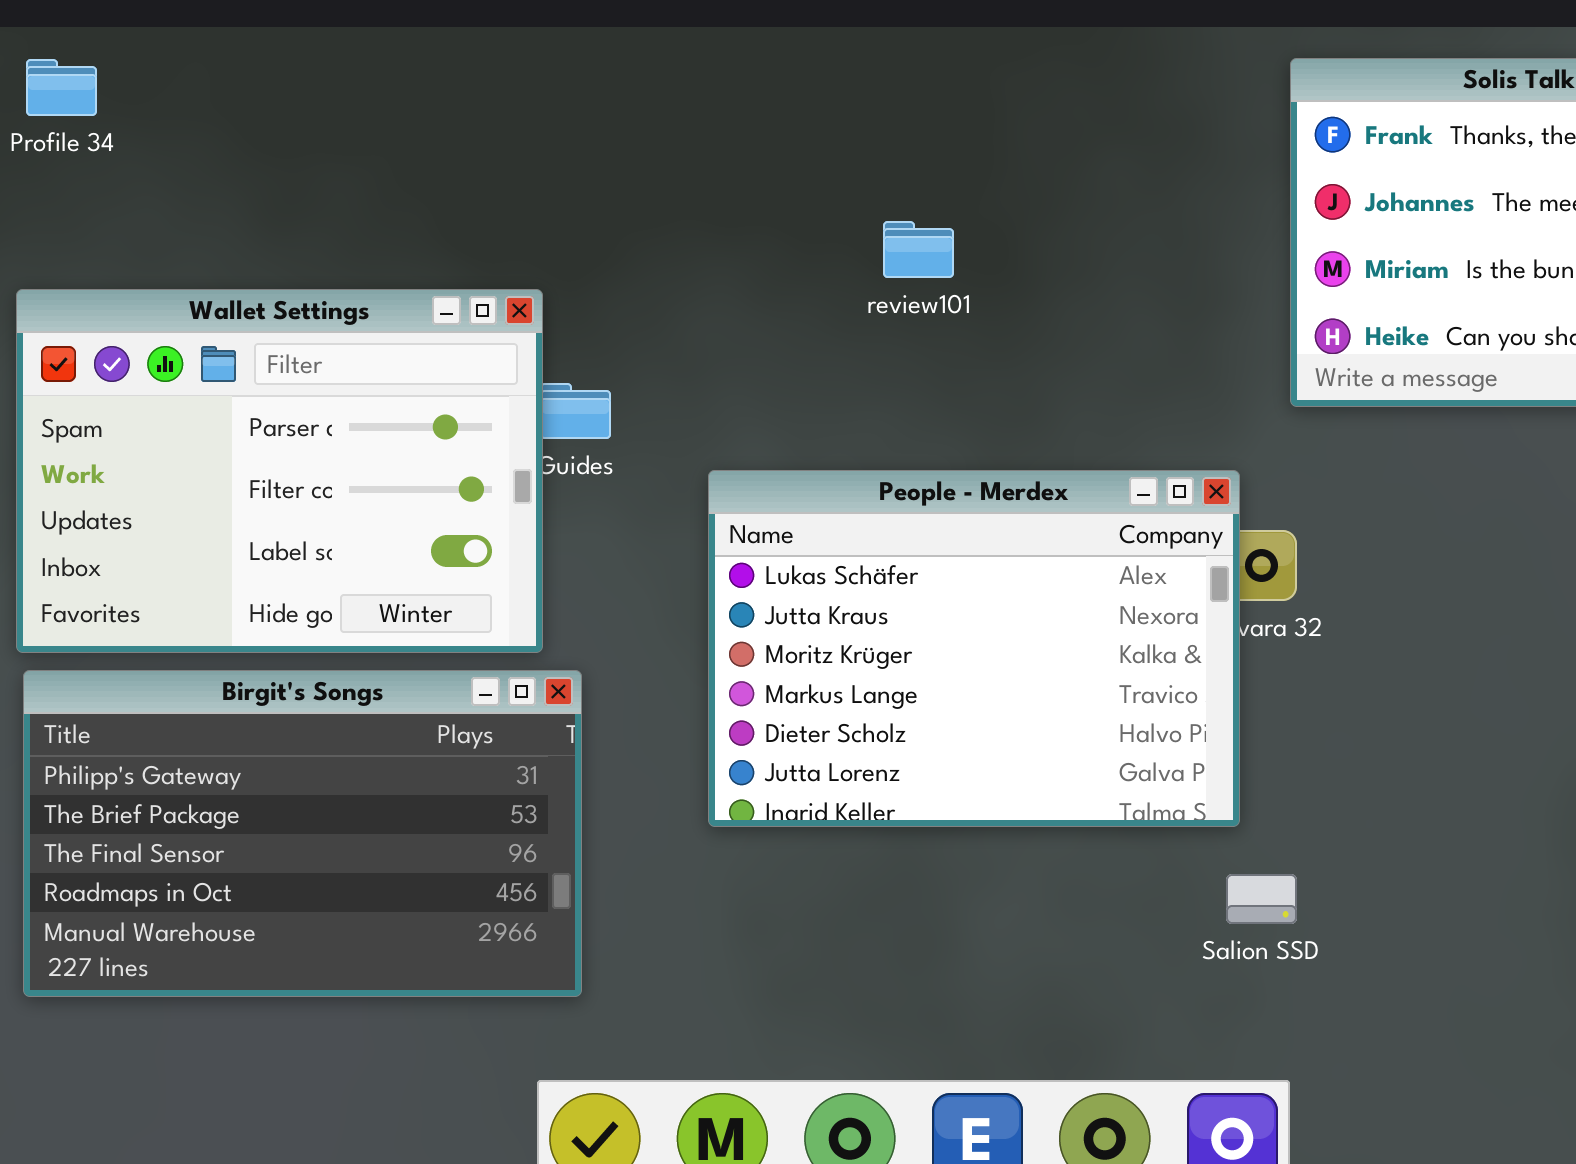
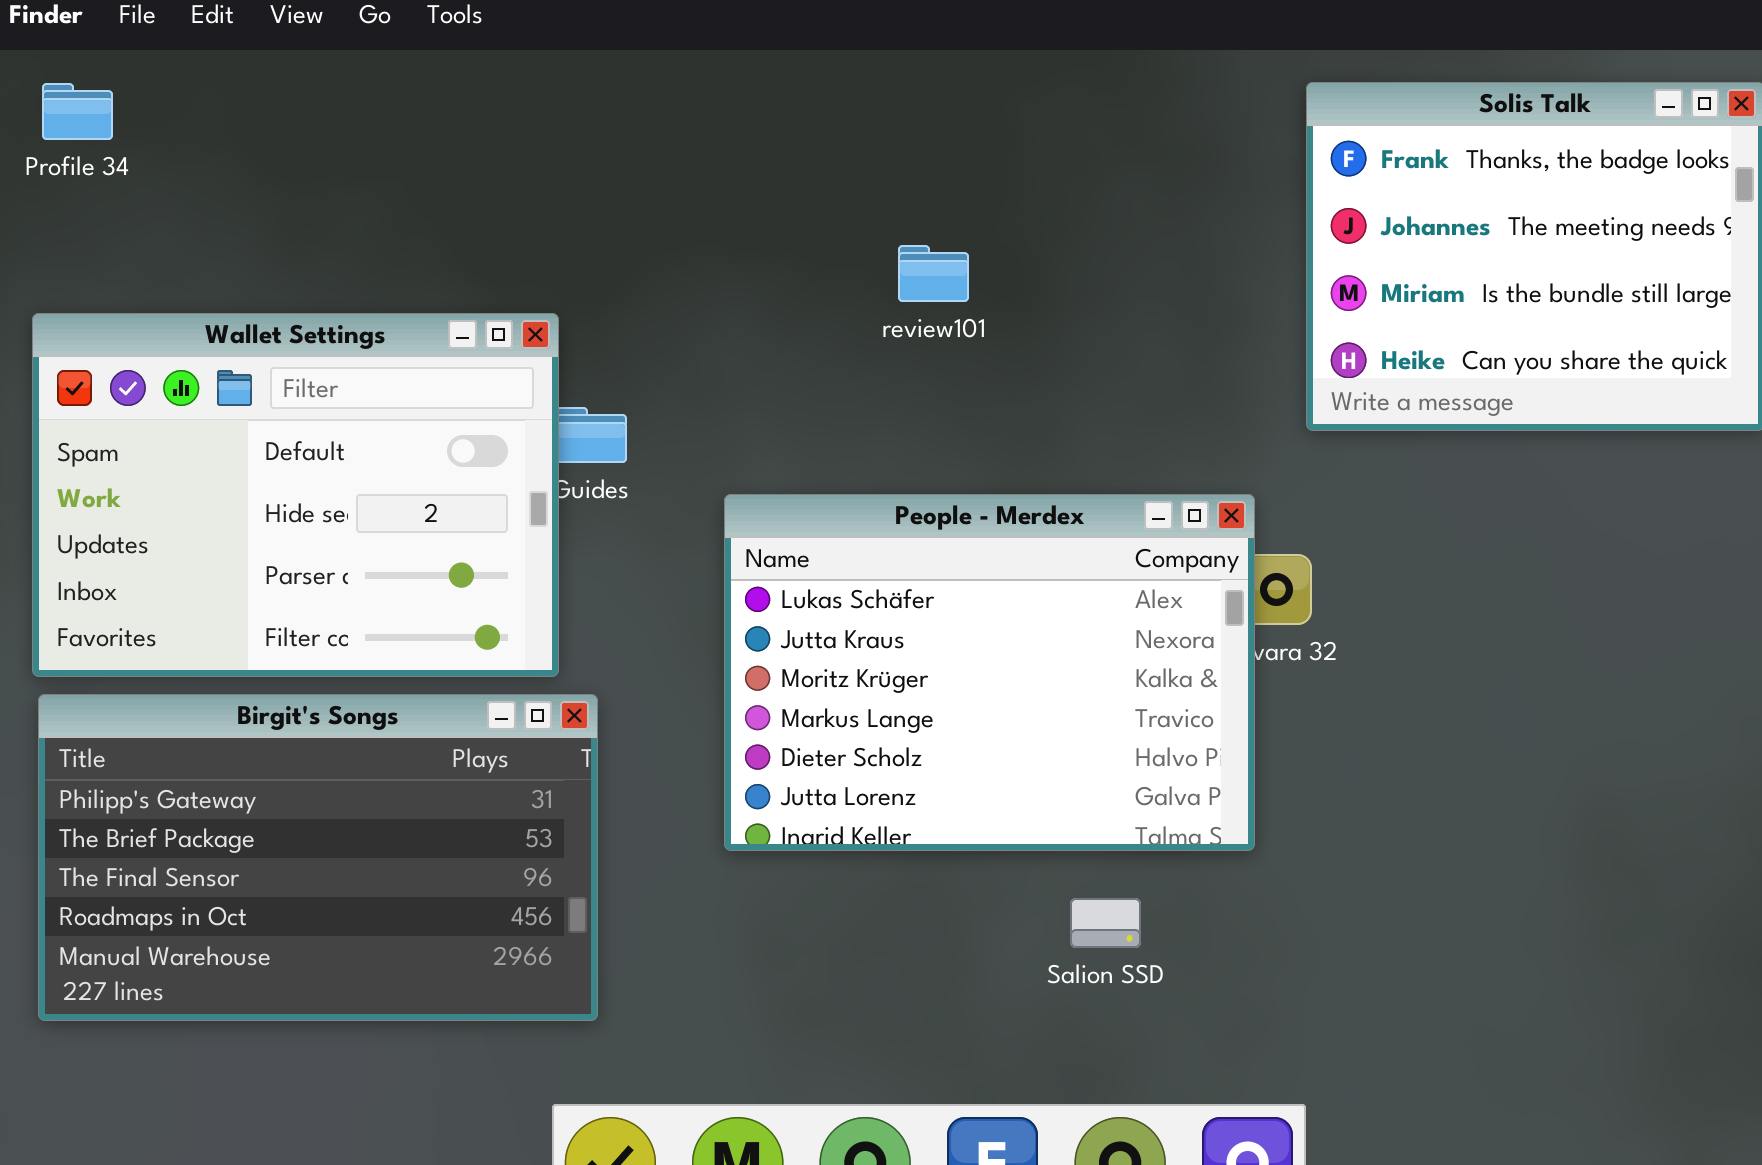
Wallet Settings: [16,289,543,653] -> [32,313,559,677], scrolled up 2 rows
Salion SSD: [1226,874,1297,924] -> [1070,898,1141,948], moved

